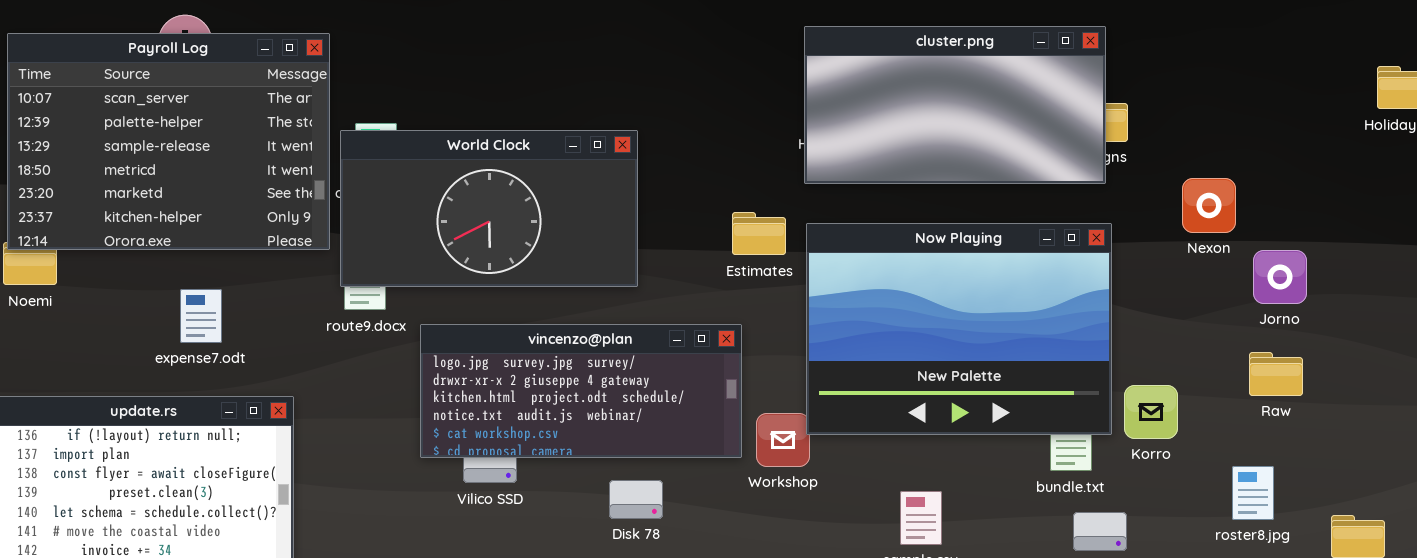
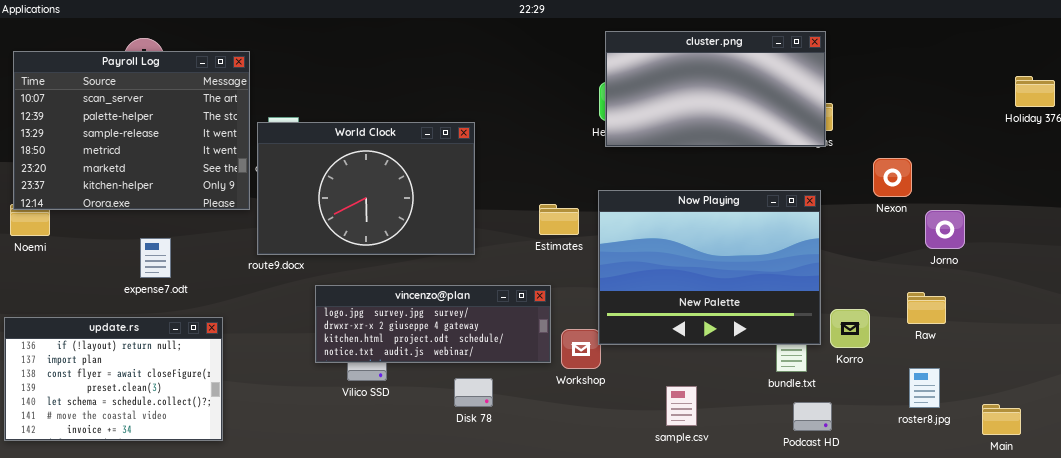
cluster.png: [804,26,1106,184] -> [605,31,826,147], moved
World Clock: [340,130,638,287] -> [257,122,475,255], resized
Estimates: [732,212,786,255] -> [539,204,579,235], moved
vincenzo@plan: [420,324,742,458] -> [315,285,551,363], resized
Raw: [1249,352,1303,396] -> [907,292,946,324], moved

